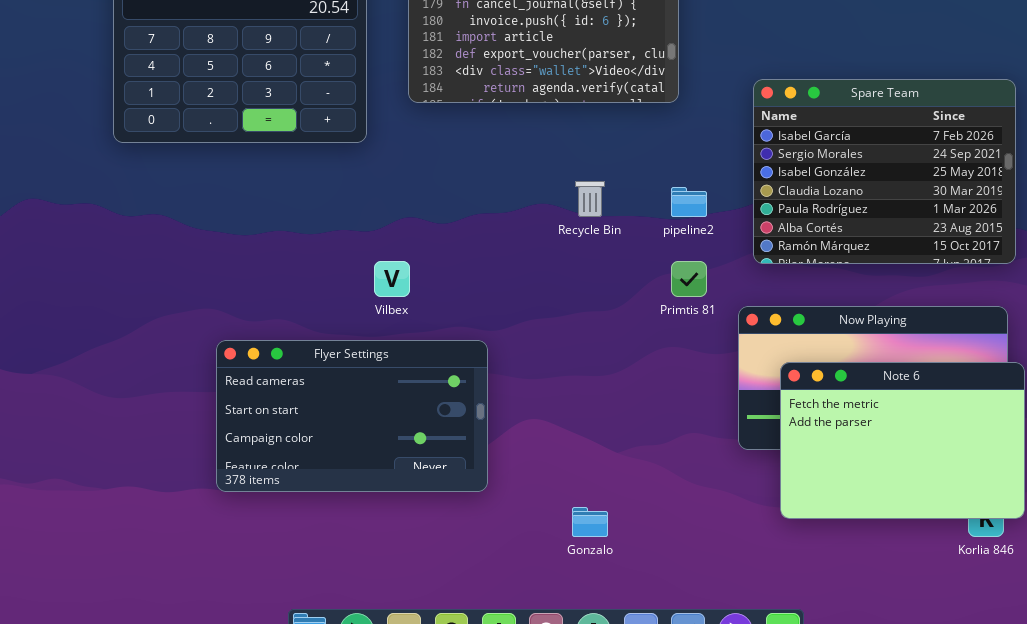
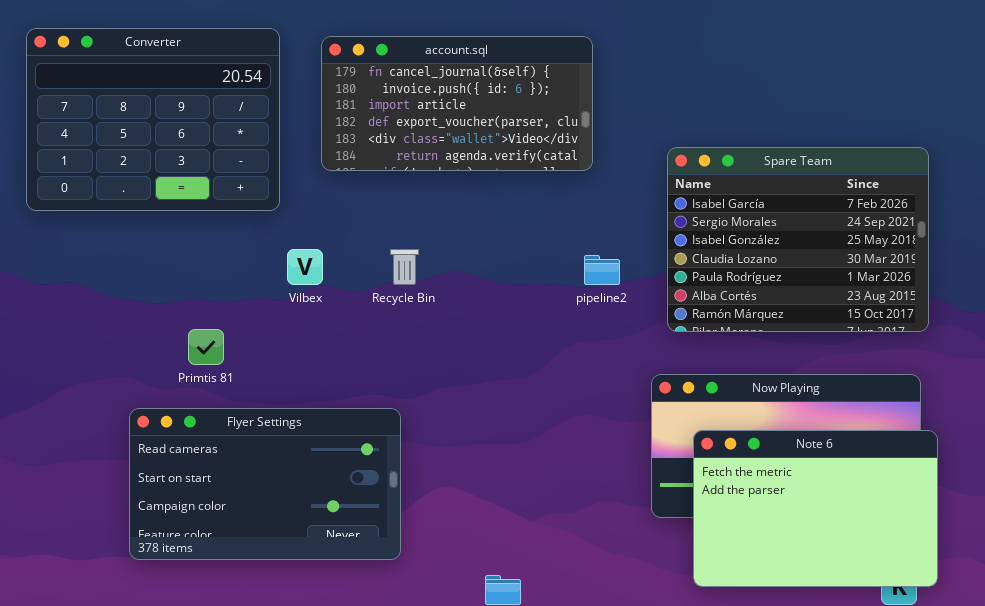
Recycle Bin: [575,181,605,217] -> [390,249,419,285], moved
Vilbex: [374,261,410,297] -> [287,249,323,285], moved
Primtis 81: [671,261,707,297] -> [188,329,224,365], moved

